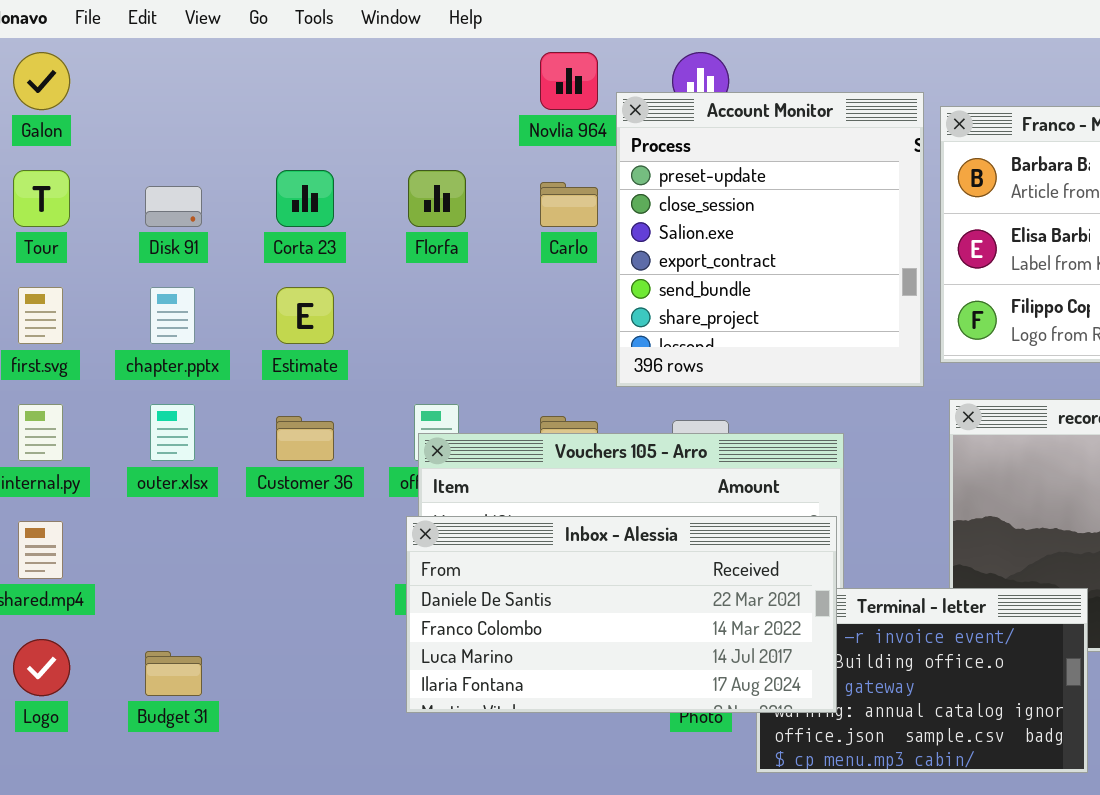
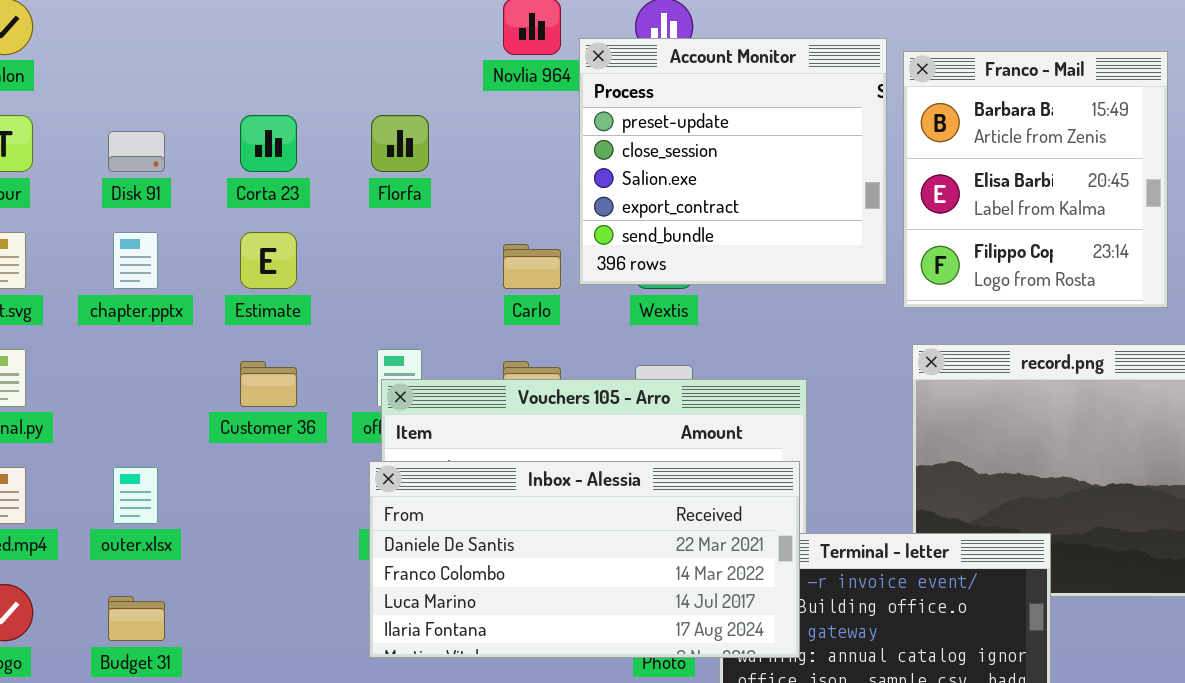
Account Monitor: [616,92,924,387] -> [579,38,887,285], resized
Carlo: [540,182,598,227] -> [503,244,561,289], moved
outer.xlsx: [150,404,195,461] -> [113,467,158,524], moved

